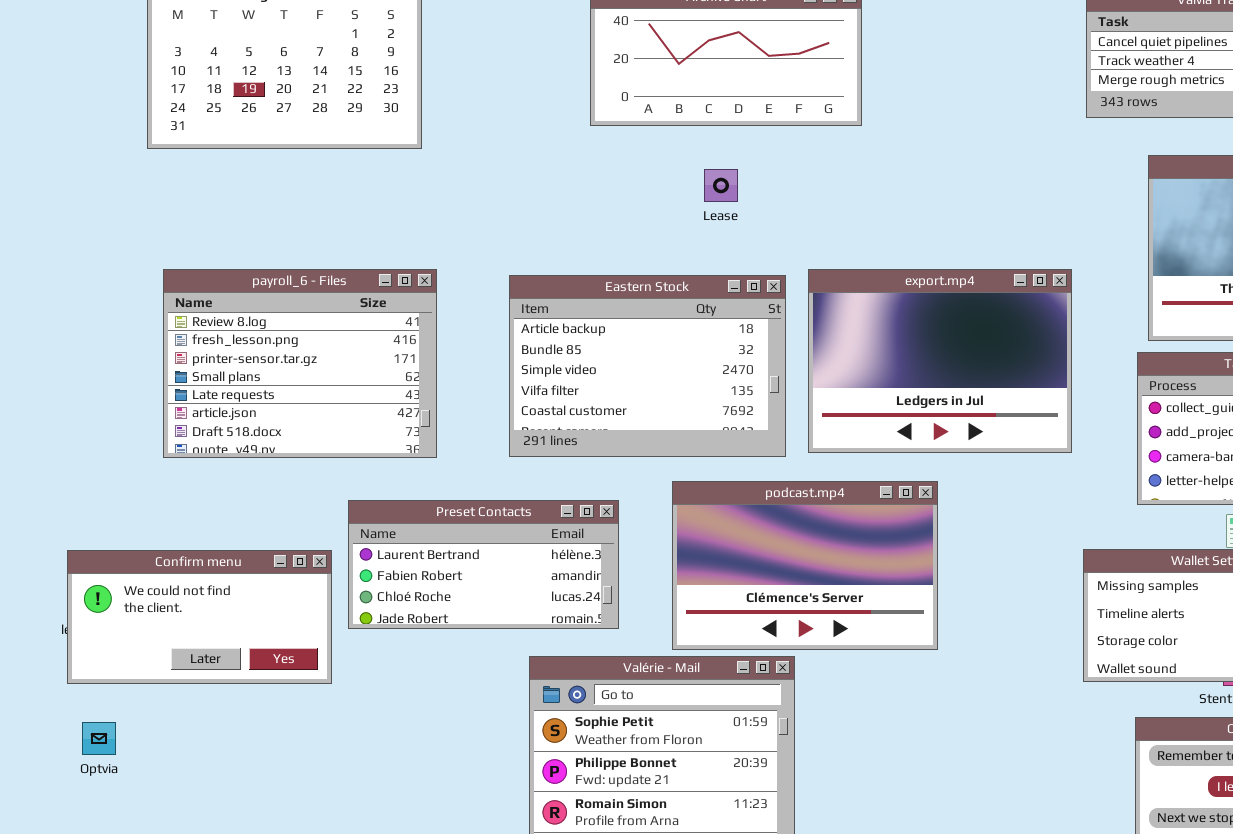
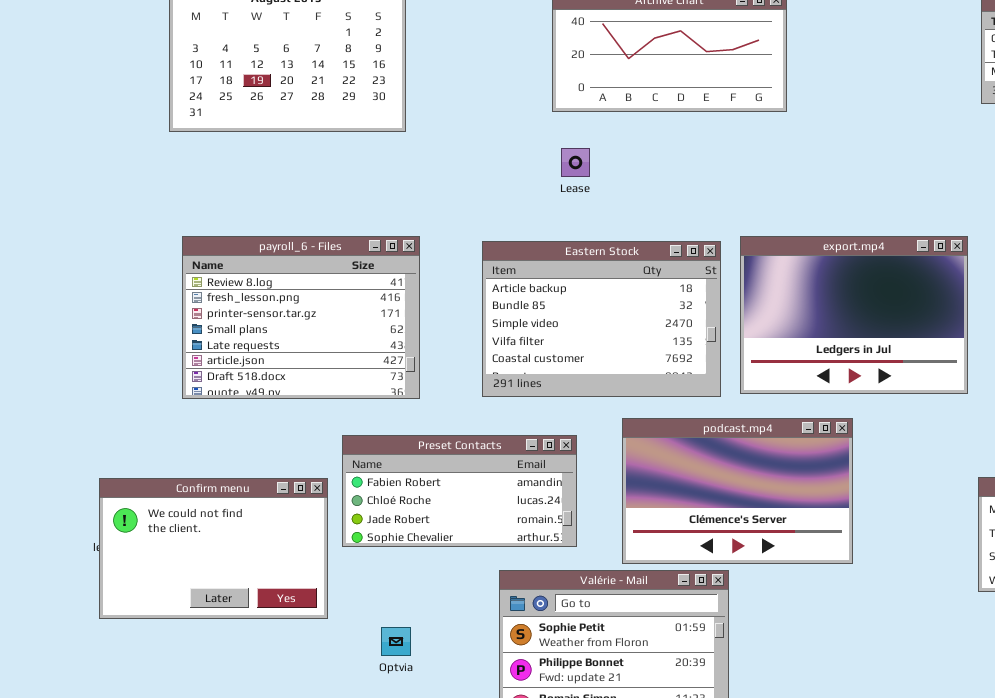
Lease: [704,169,738,202] -> [561,148,590,177], moved
Preset Contacts: [348,500,619,629] -> [342,435,577,547], scrolled down 1 row
Confirm menu: [67,550,332,684] -> [99,478,328,619], resized
Optvia: [82,722,116,755] -> [381,627,411,656], moved

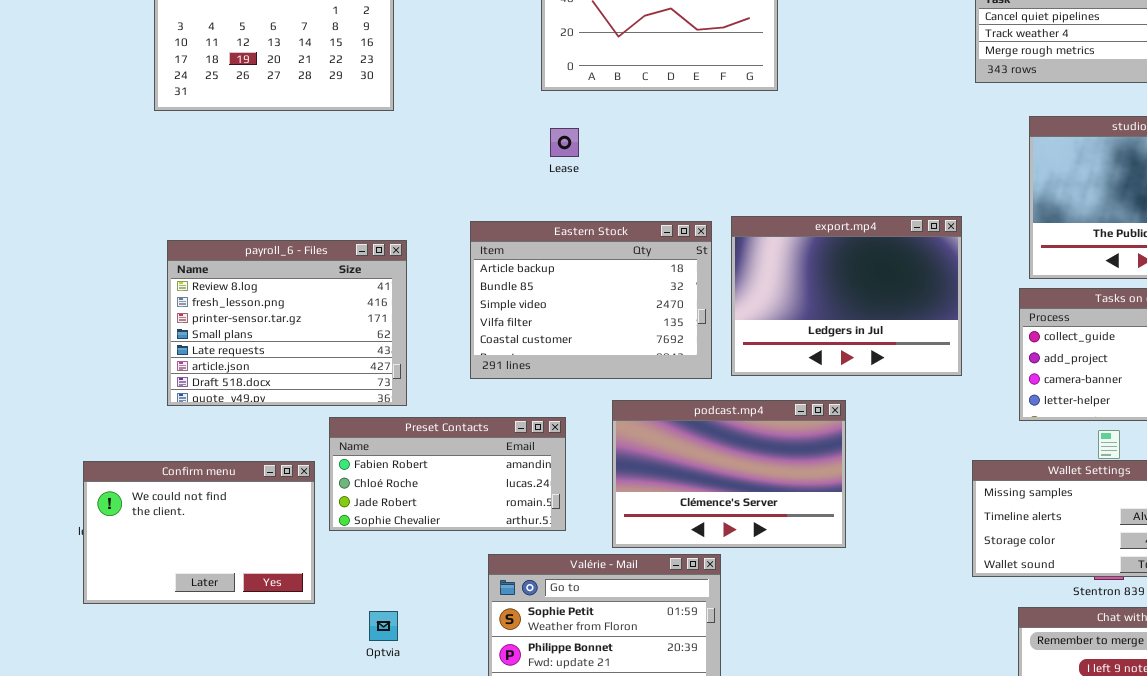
payroll_6 - Files: [182,236,420,399] -> [167,240,407,406], moved

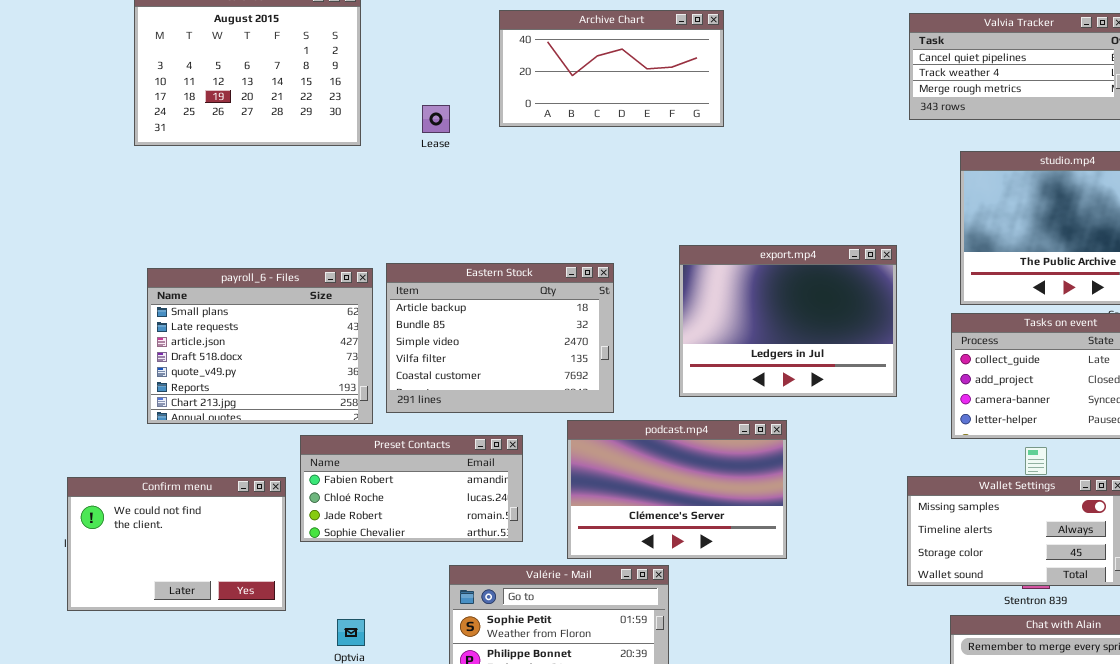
Lease: [550,128,579,157] -> [422,105,450,133], moved
Eastern Stock: [470,221,712,379] -> [386,263,614,413], moved
payroll_6 - Files: [167,240,407,406] -> [147,268,373,424], scrolled down 3 rows

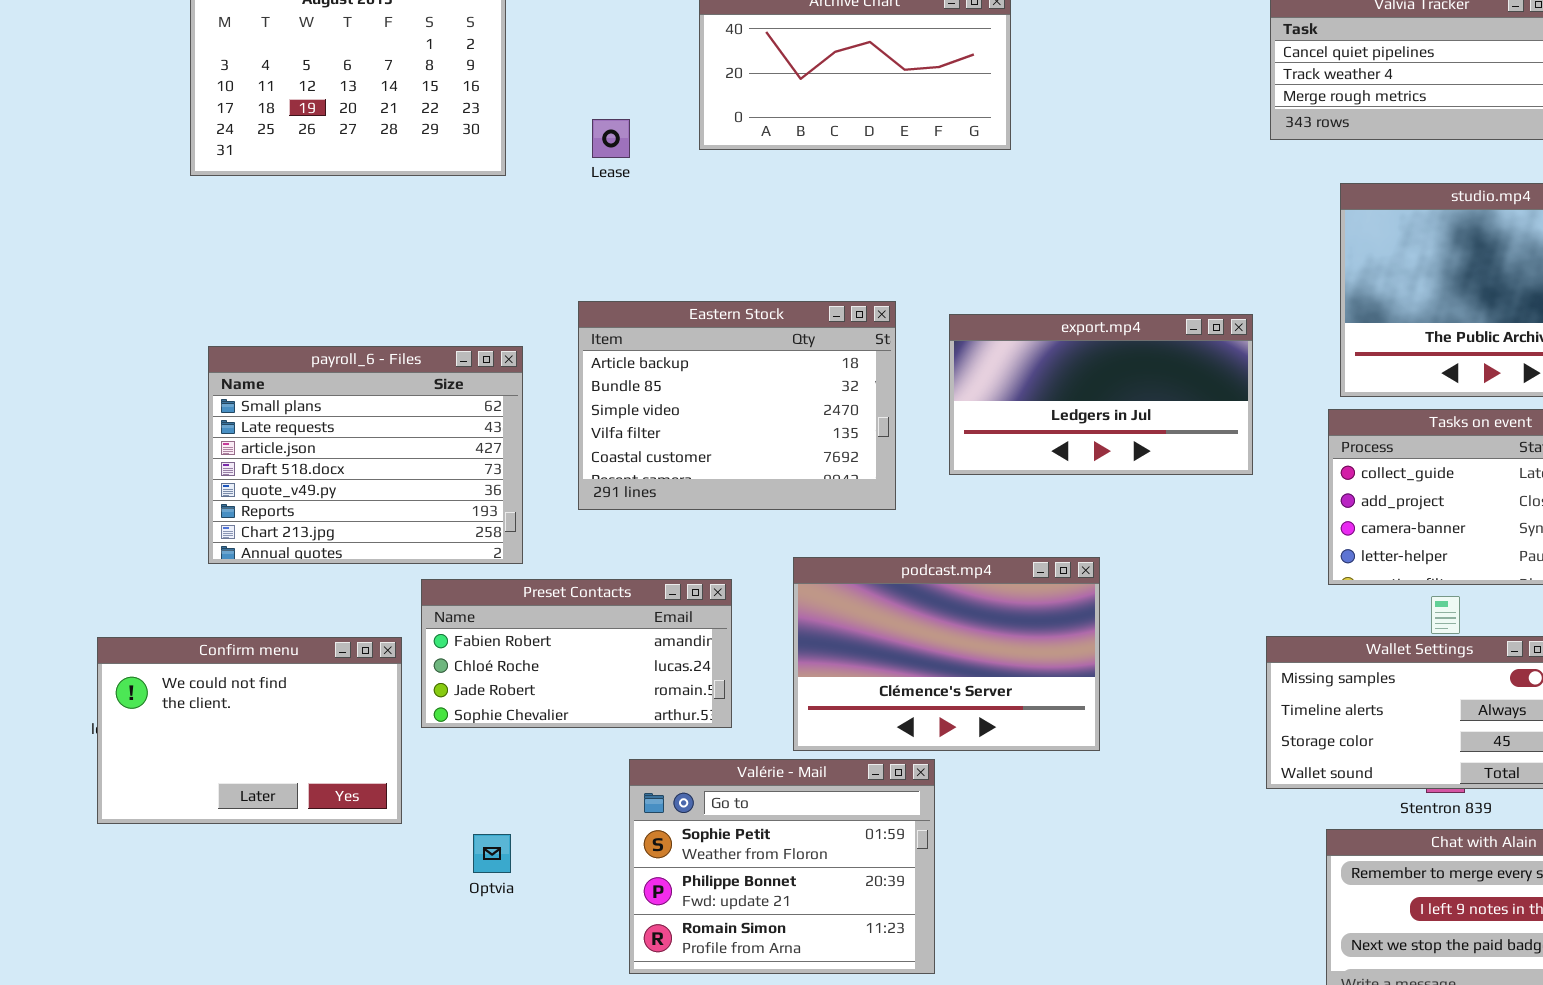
export.mp4: [679,245,897,397] -> [949,314,1253,475], resized
Eastern Stock: [386,263,614,413] -> [578,301,896,510], moved

